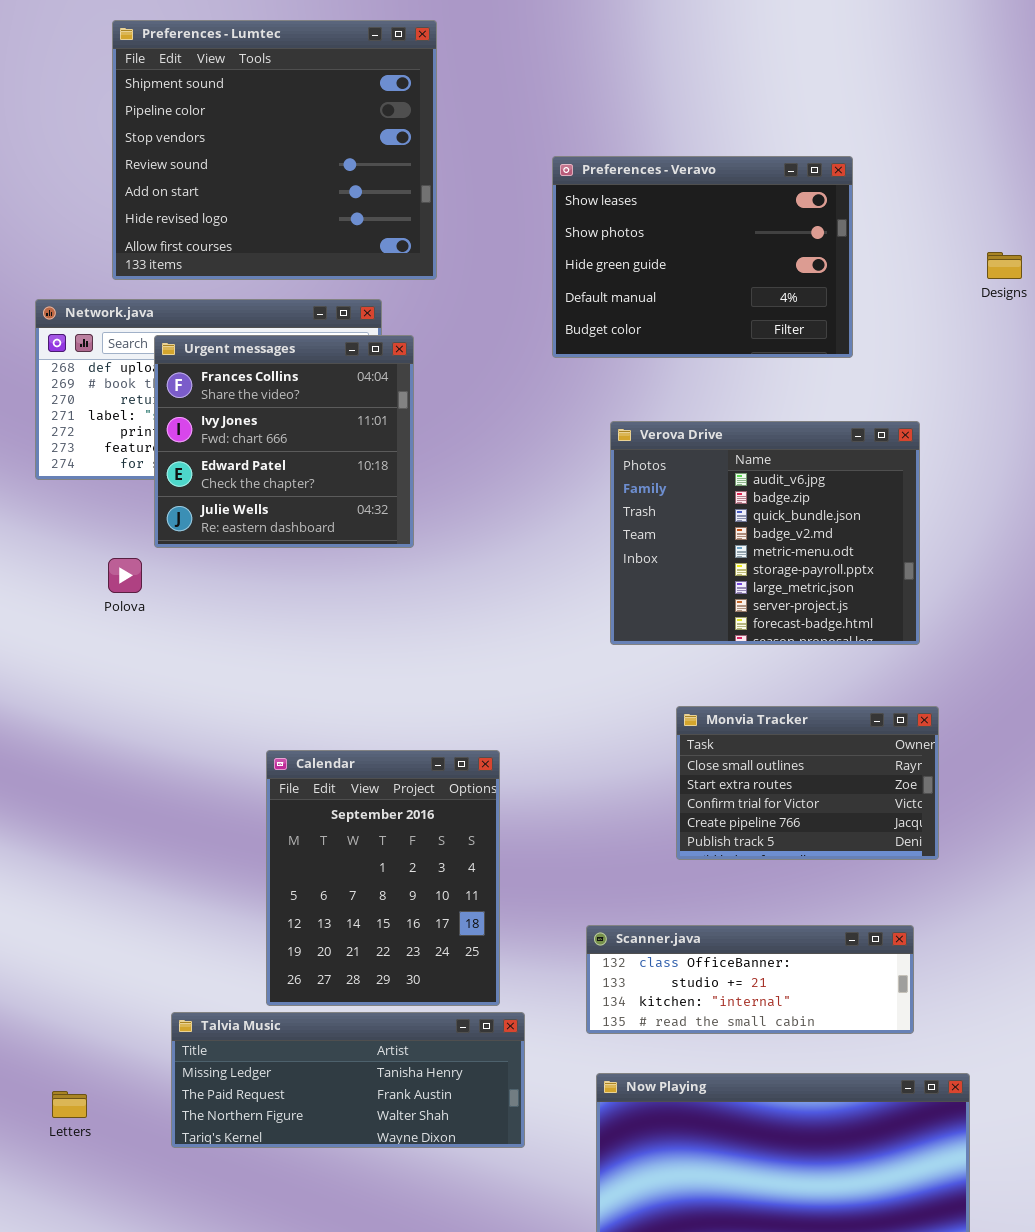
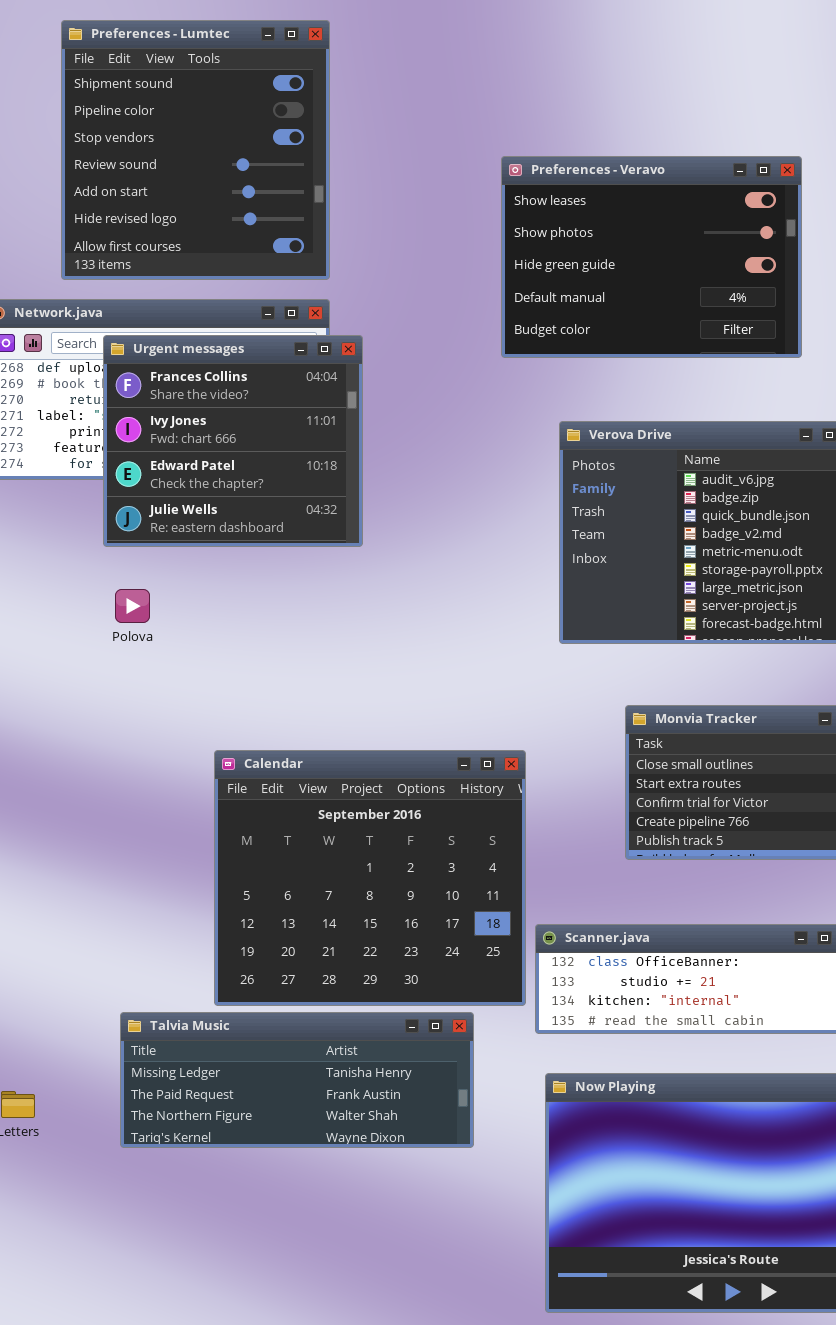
Preferences - Lumtec: [112,20,437,280] -> [61,20,330,280], resized
Polova: [108,558,142,593] -> [115,589,150,623], moved
Calendar: [266,750,500,1006] -> [214,750,526,1006], resized

